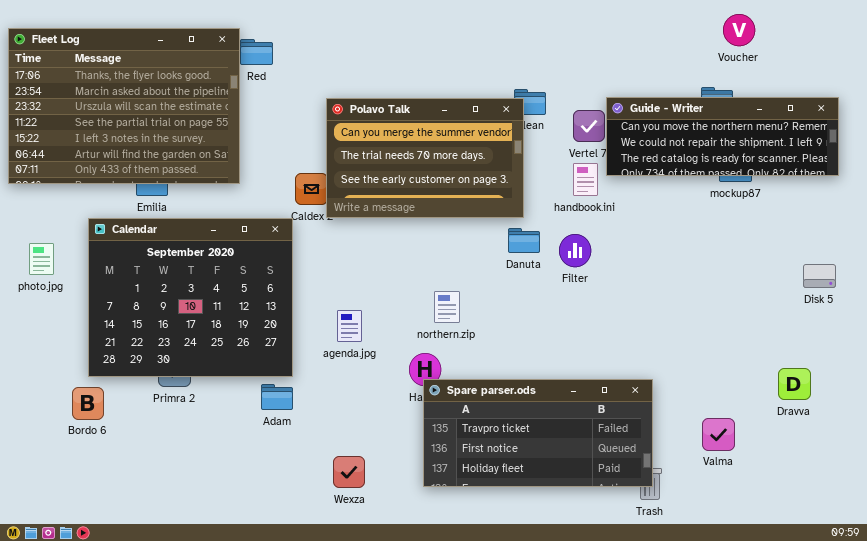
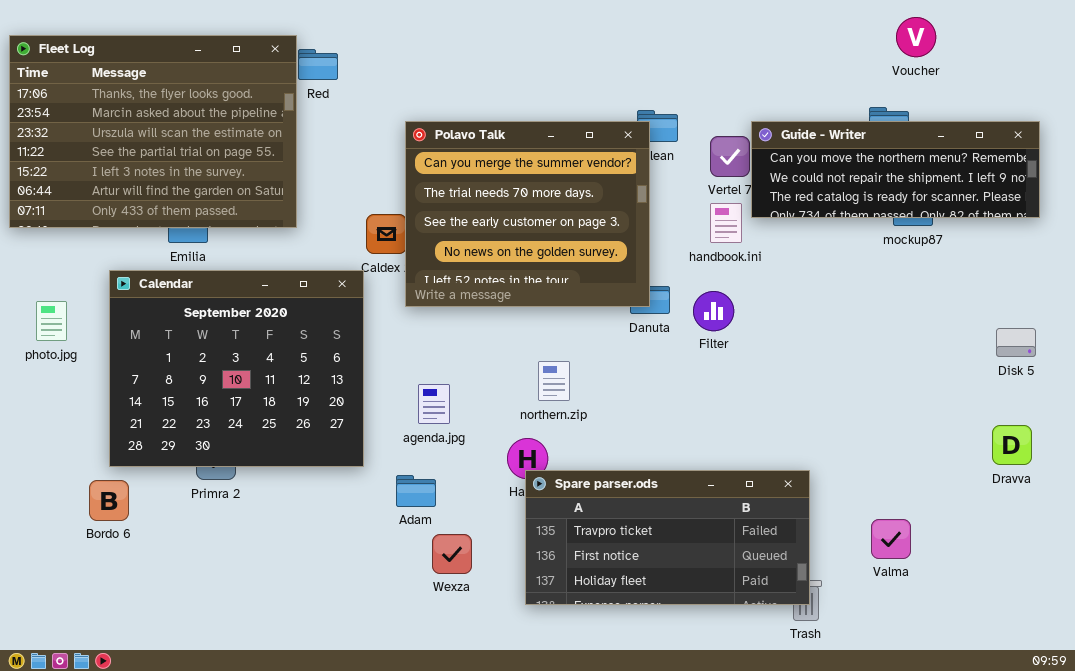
Polavo Talk: [326,98,524,218] -> [405,121,650,307], resized
Dravva: [778,368,811,400] -> [992,425,1032,465], moved
Adam: [261,384,293,410] -> [396,475,436,507], moved
Wexza: [333,456,365,488] -> [432,534,472,574], moved

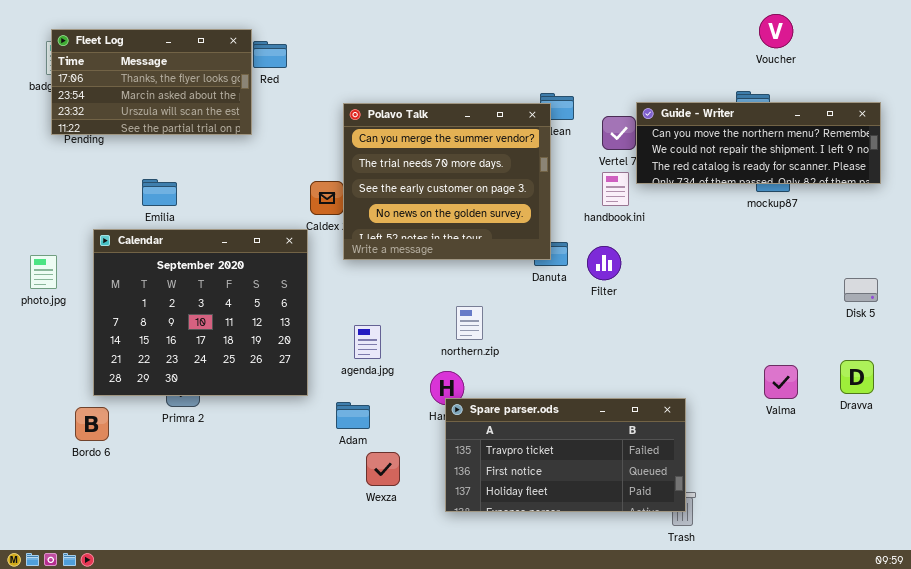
Fleet Log: [9,35,297,228] -> [51,29,252,135], resized
Valma: [871,519,911,559] -> [764,365,798,399], moved

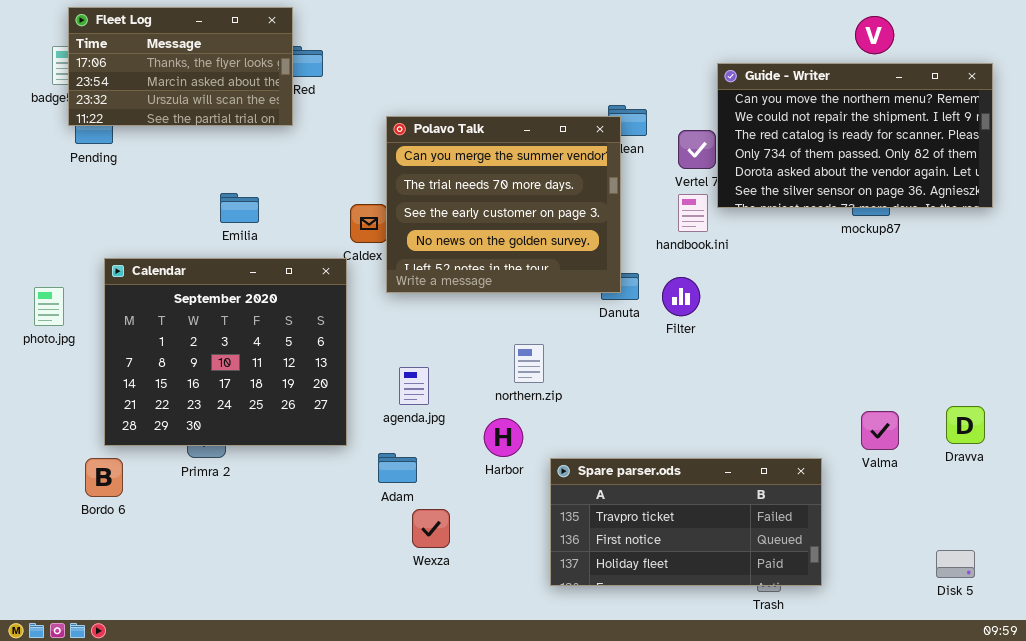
Fleet Log: [51,29,252,135] -> [68,7,293,126], moved
Guide - Writer: [636,102,881,184] -> [717,63,993,208], resized
Emilia: [142,179,177,206] -> [220,193,259,223], moved
Disk 5: [844,278,878,302] -> [936,550,975,578], moved
Spare parser.ods: [445,398,686,512] -> [550,458,822,586], moved

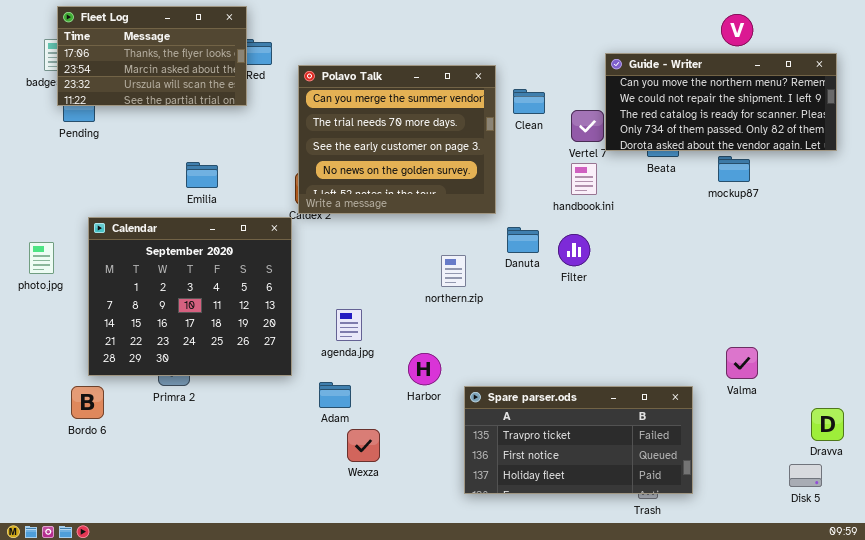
Guide - Writer: [717,63,993,208] -> [605,53,837,151], resized
Polavo Talk: [386,116,621,293] -> [298,65,496,214], moved
northern.zip: [514,344,544,383] -> [441,255,466,287], moved
Dravva: [946,406,985,444] -> [811,408,844,441], moved

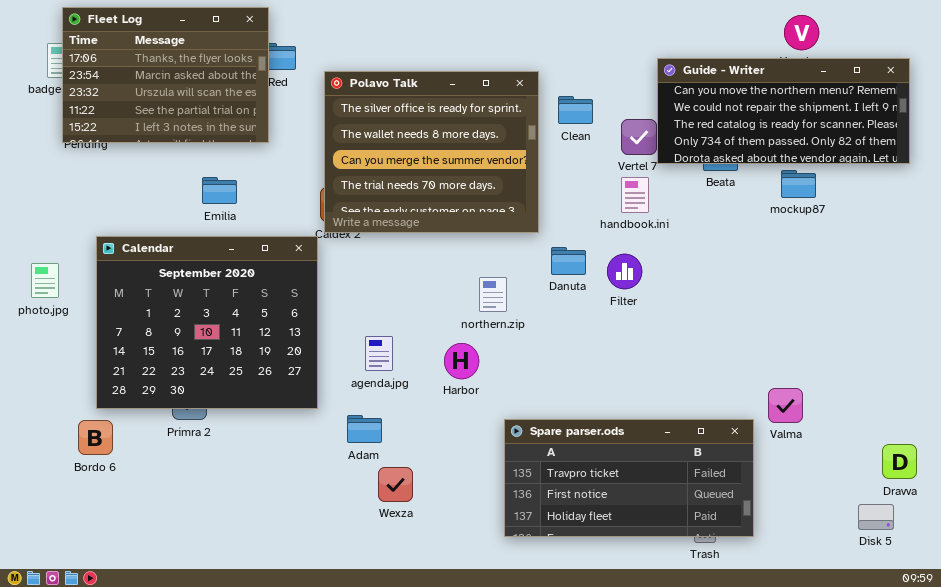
Fleet Log: [57,6,247,106] -> [62,7,269,143], resized
Polavo Talk: [298,65,496,214] -> [324,71,539,233], scrolled up 2 rows
Valma: [726,347,758,379] -> [768,388,803,423], moved
Harbor: [408,353,441,385] -> [444,343,479,379], moved

